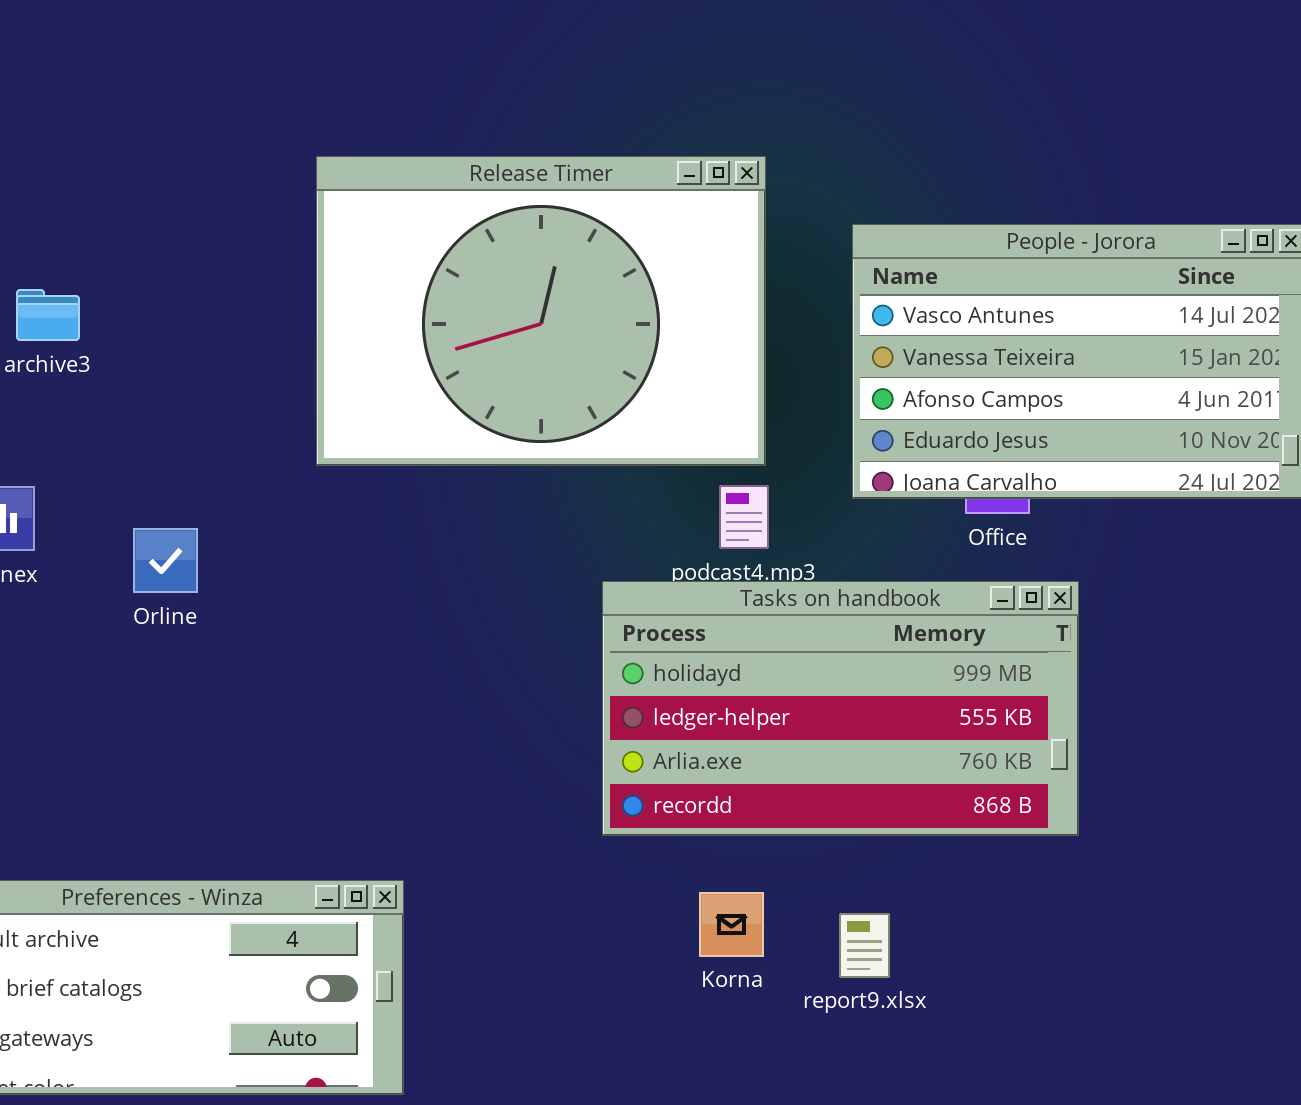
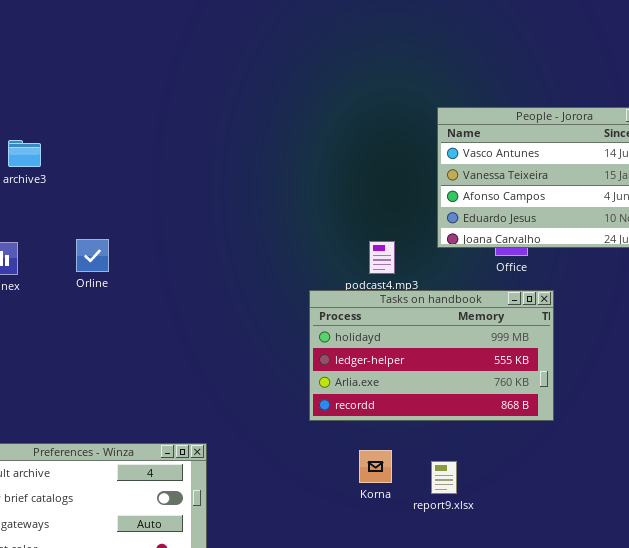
Release Timer: [316,156,766,466] -> none, closed
Orline: [133,528,198,593] -> [76,239,109,272], moved

